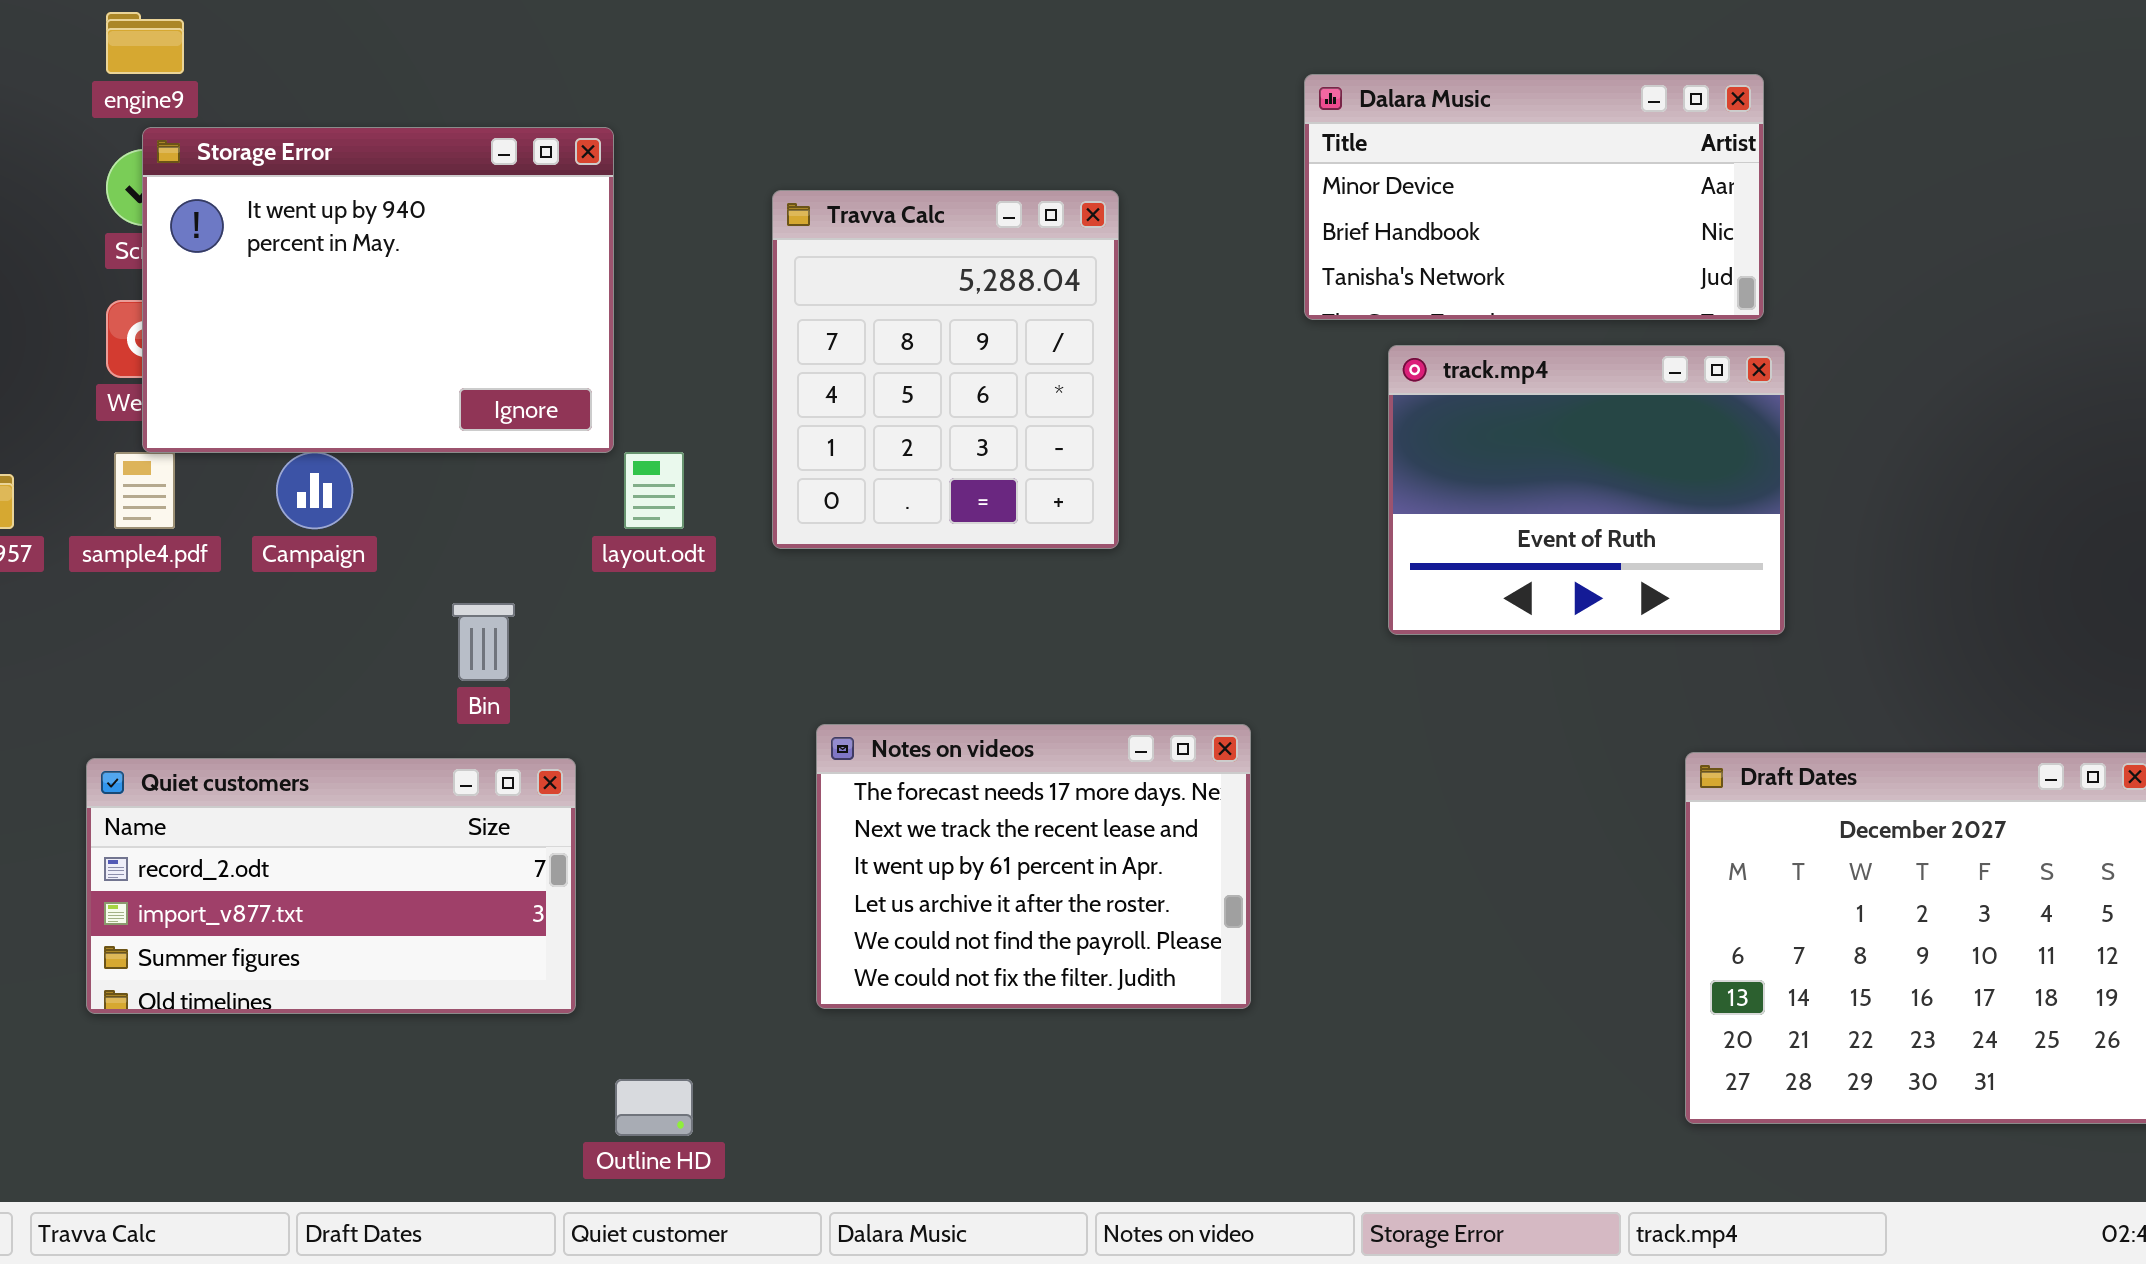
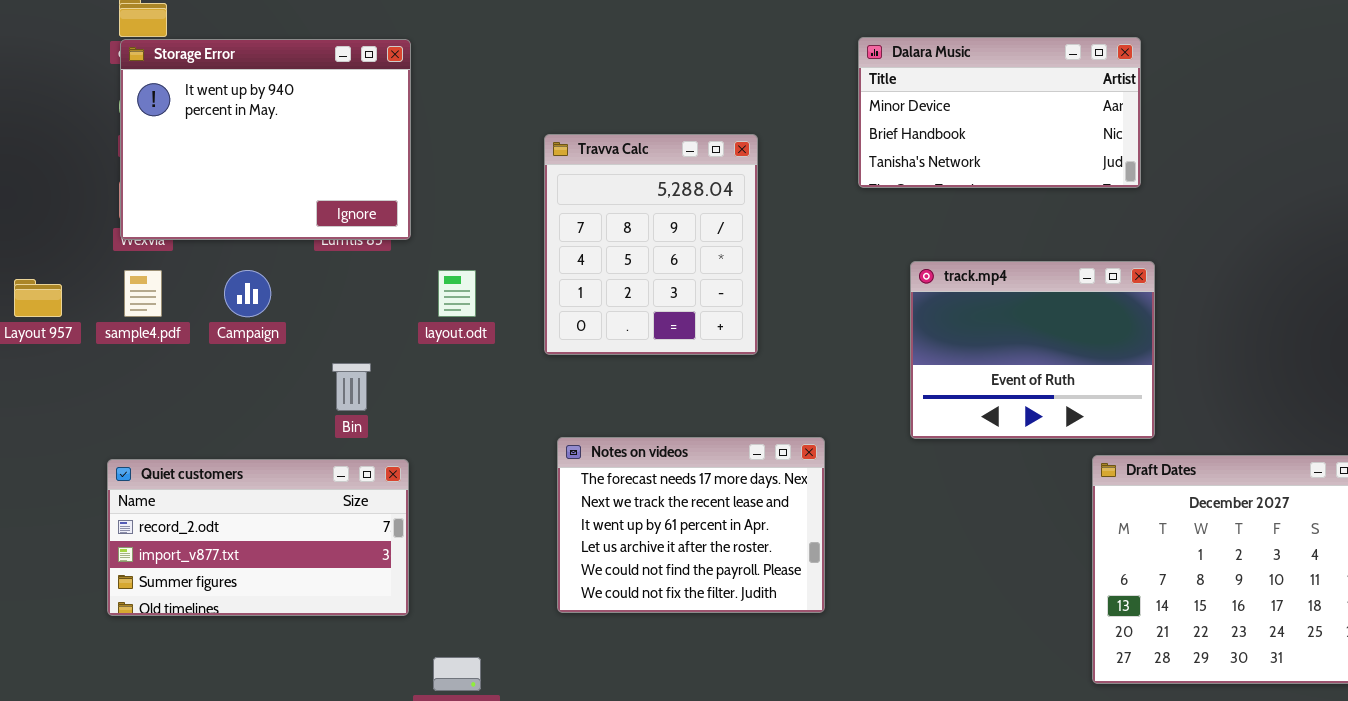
Storage Error: [142,127,614,453] -> [120,39,411,240], moved
Travva Calc: [772,190,1119,549] -> [544,134,758,355], moved
track.mp4: [1388,345,1785,635] -> [910,261,1155,439], moved

